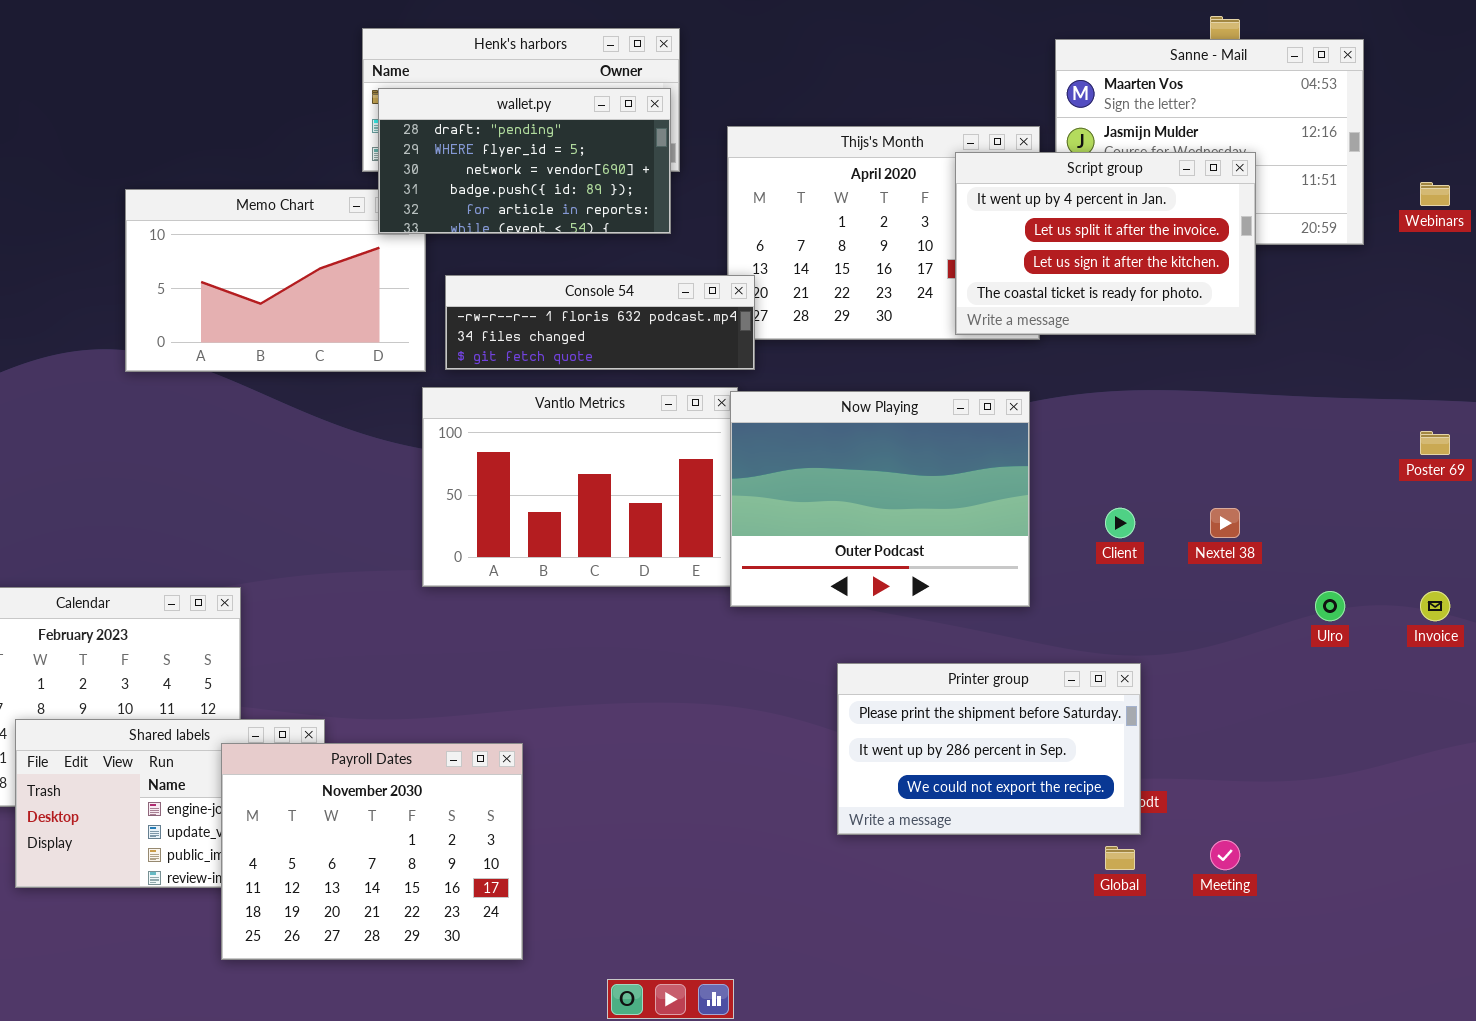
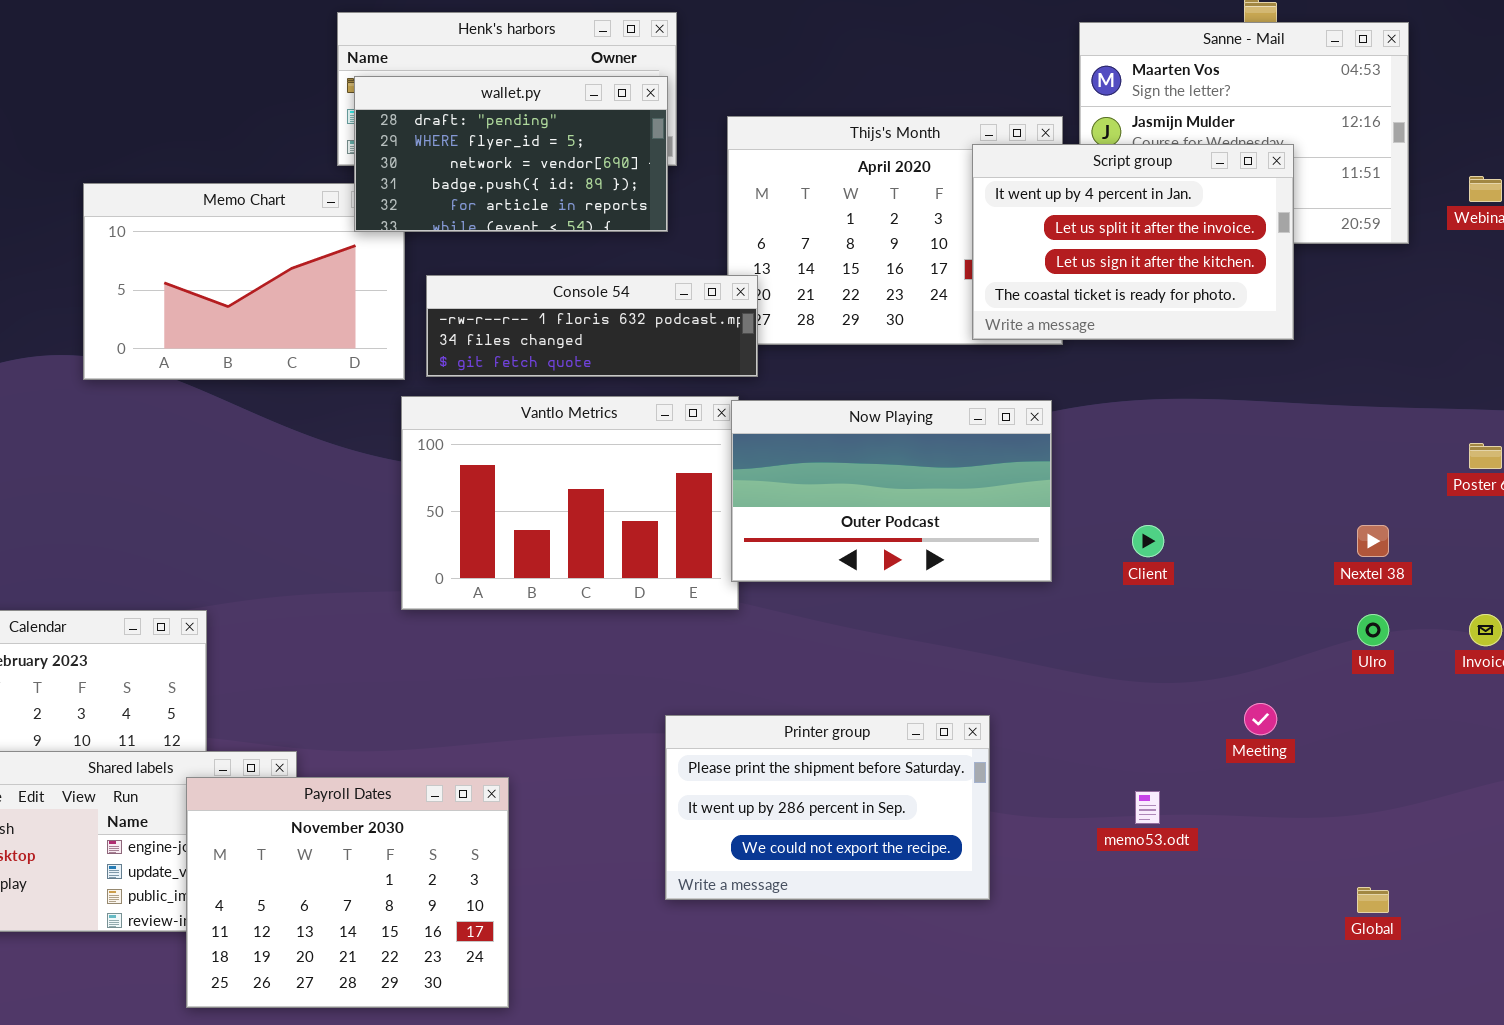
Now Playing: [730,391,1030,607] -> [731,400,1052,582], resized
Nextel 38: [1210,508,1240,538] -> [1357,525,1389,557], moved
Printer group: [837,663,1141,835] -> [665,715,990,900], moved
Meeting: [1210,840,1240,870] -> [1244,703,1277,735], moved
Global: [1105,846,1135,870] -> [1357,887,1389,913], moved

